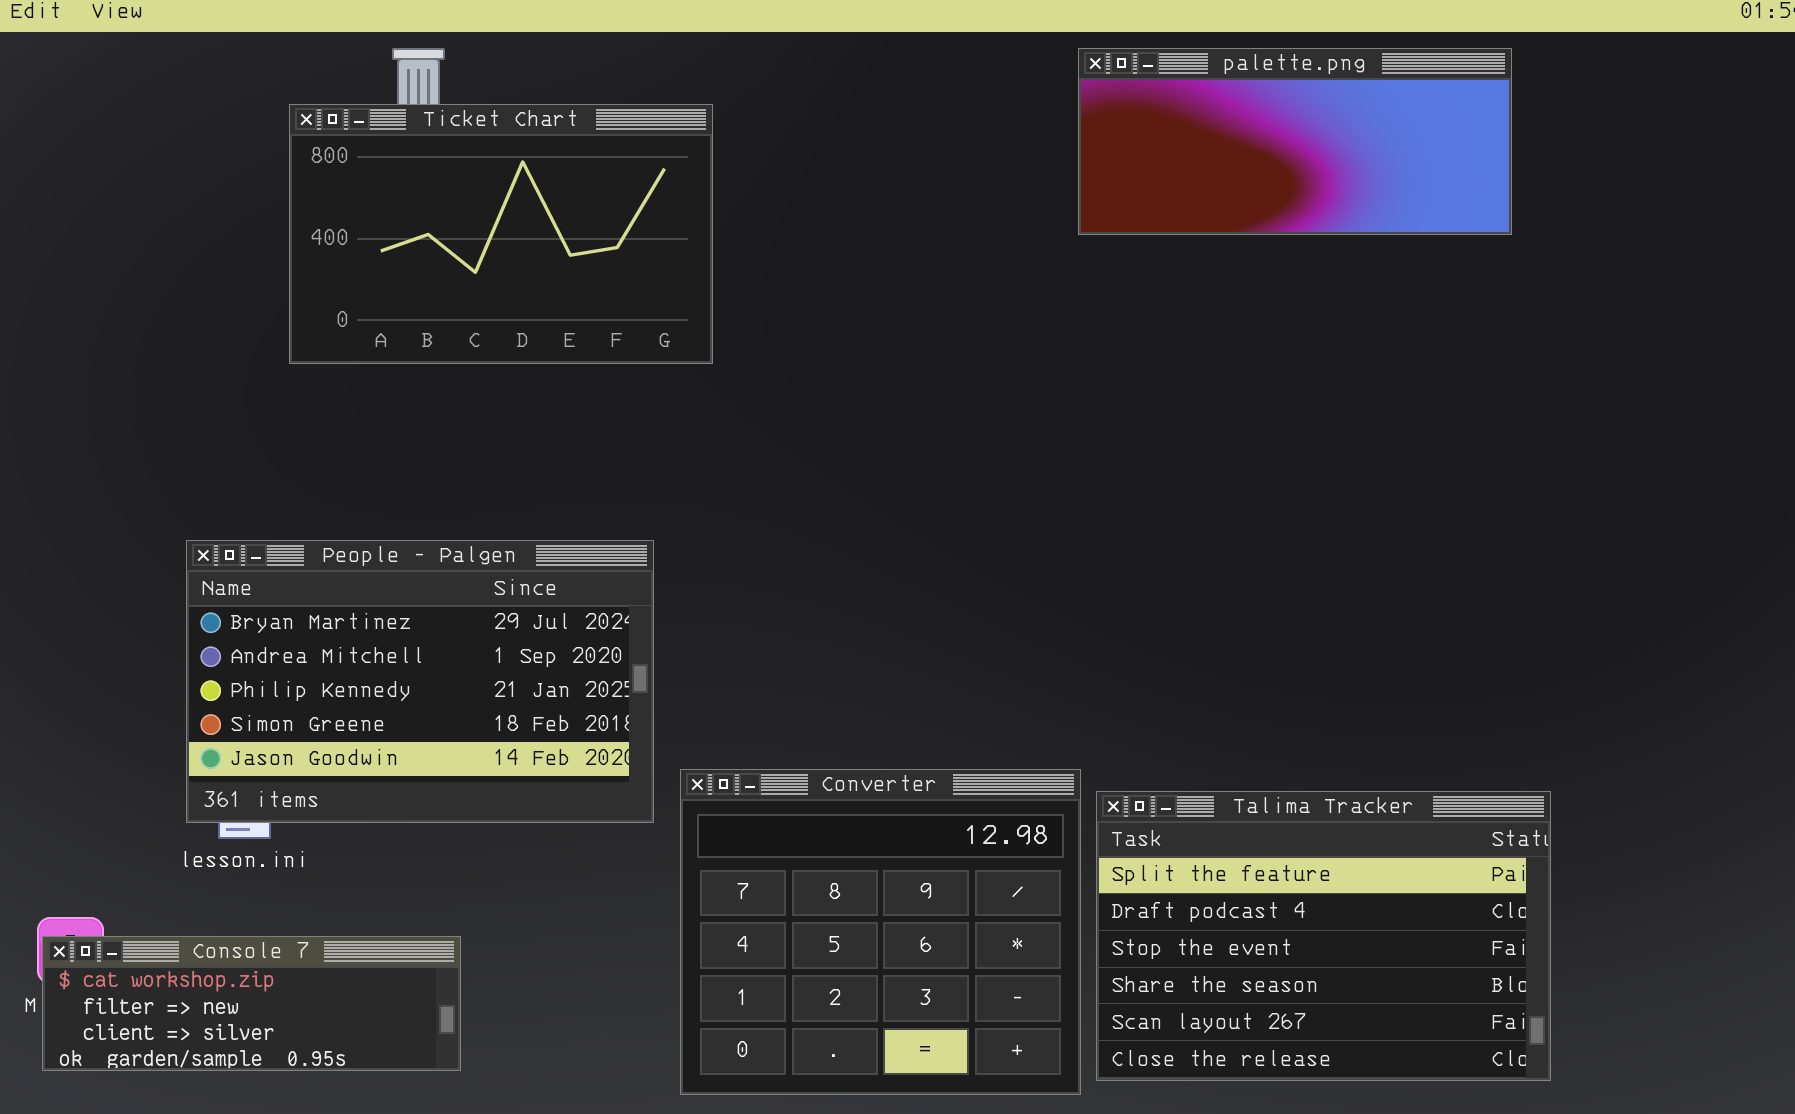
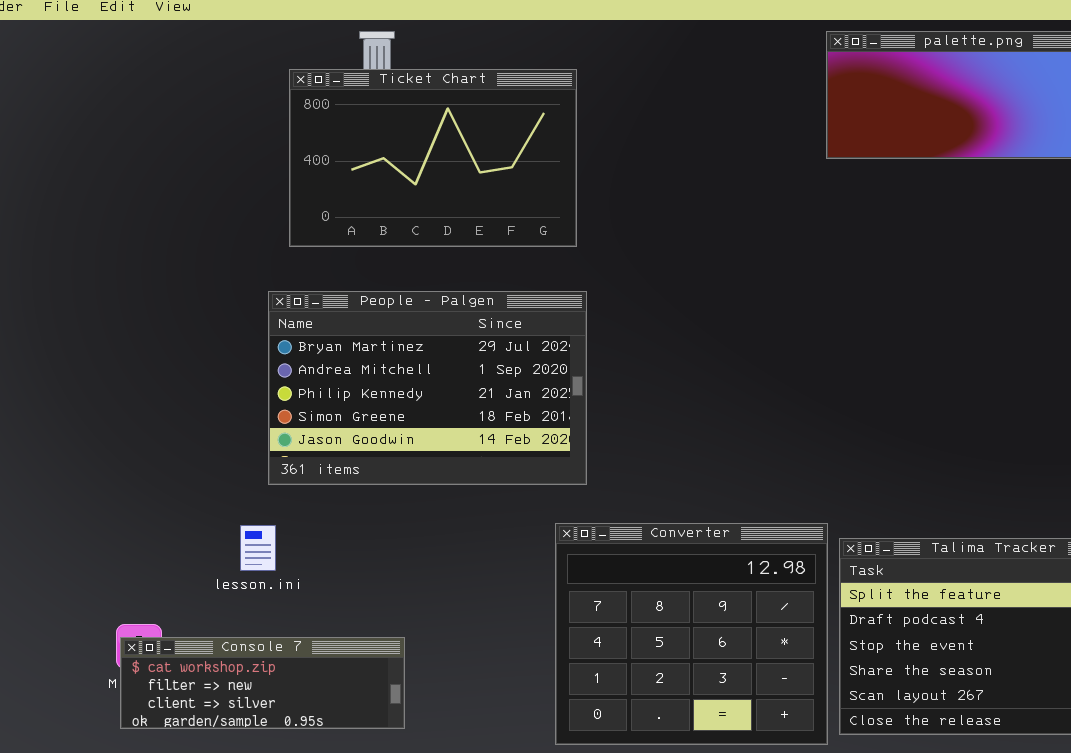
People - Palgen: [186,540,654,823] -> [268,291,587,485], moved

